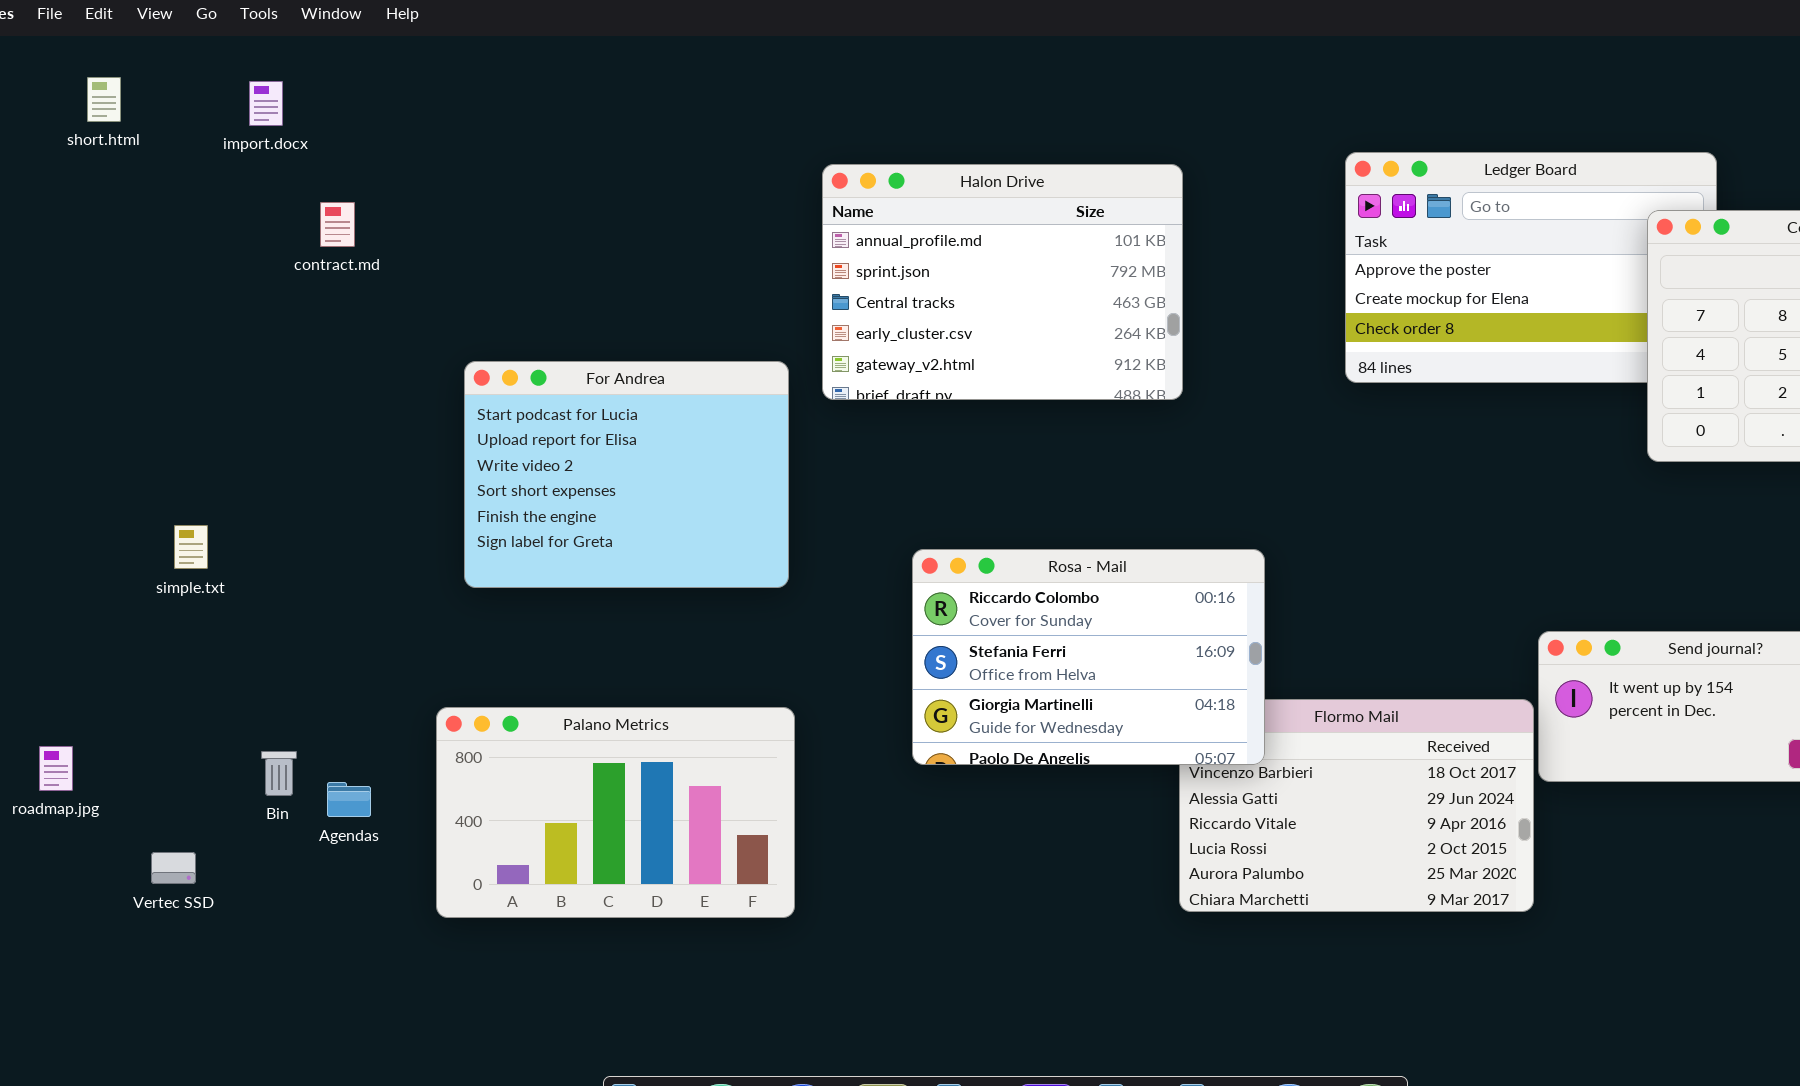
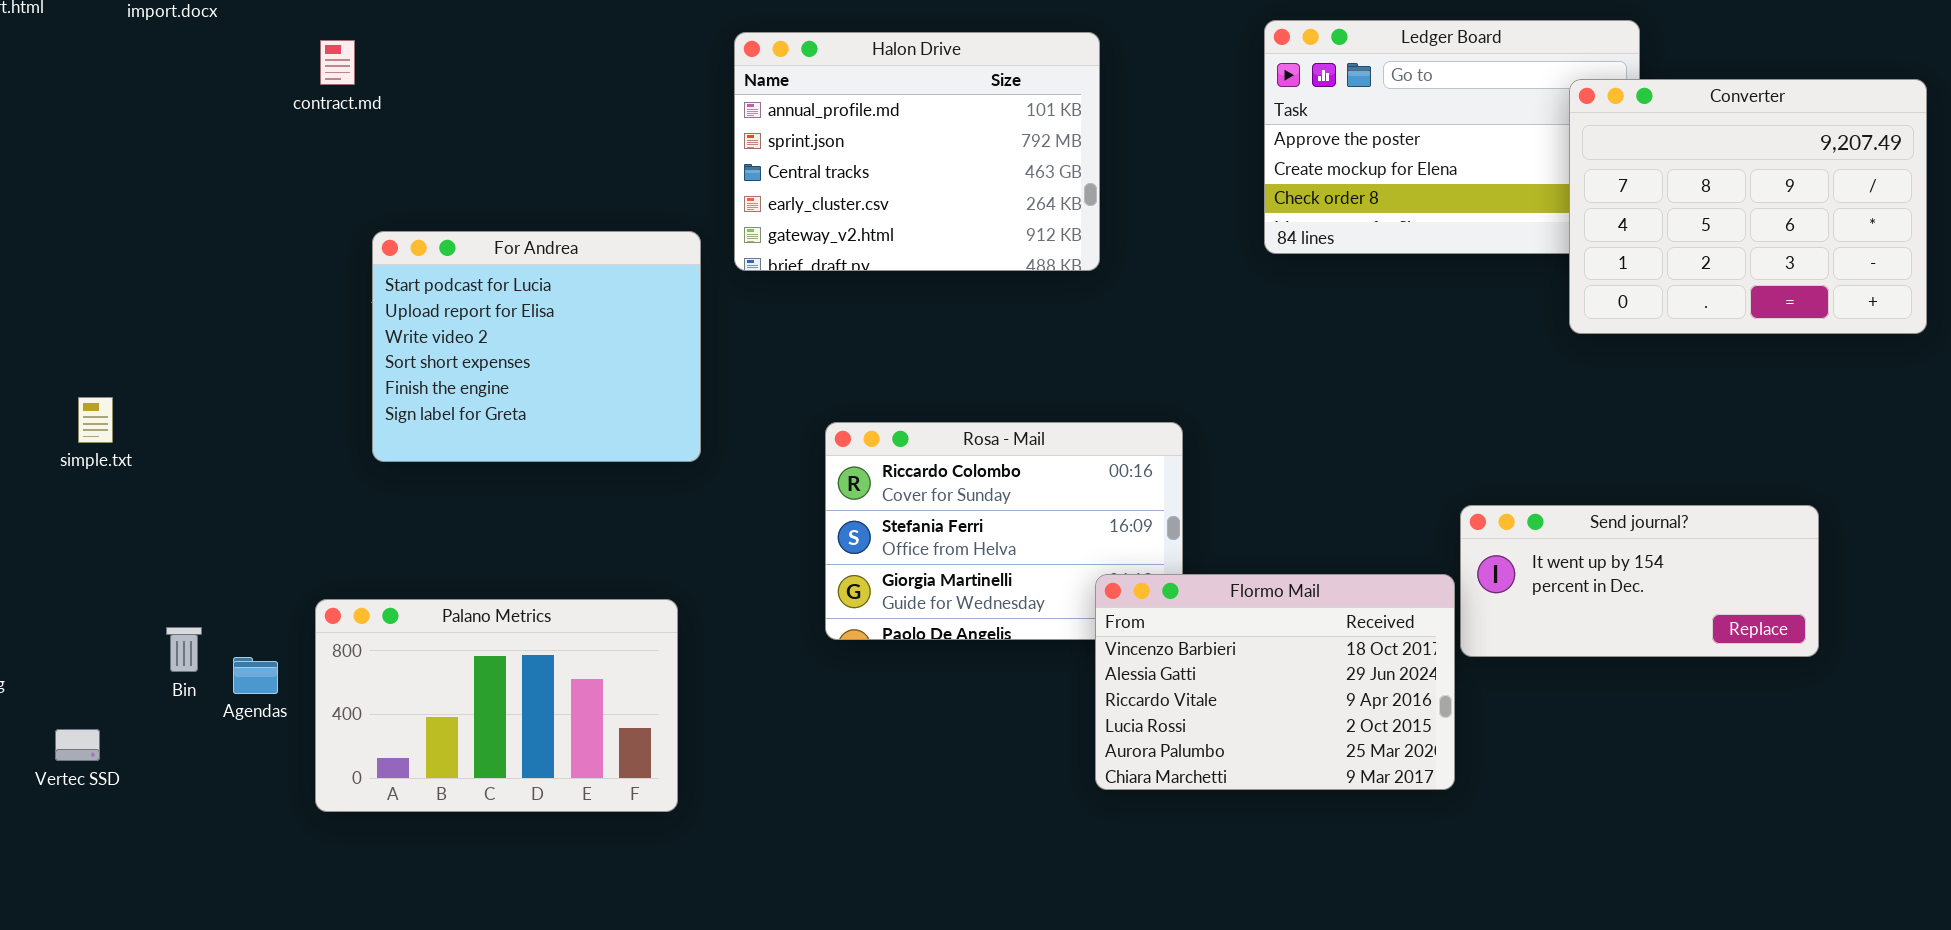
contract.md: [320,202,355,247] -> [320,40,355,85], moved
Flormo Mail: [1179,699,1534,912] -> [1095,574,1455,790], raised
Palano Metrics: [436,707,795,918] -> [315,599,678,812], moved

